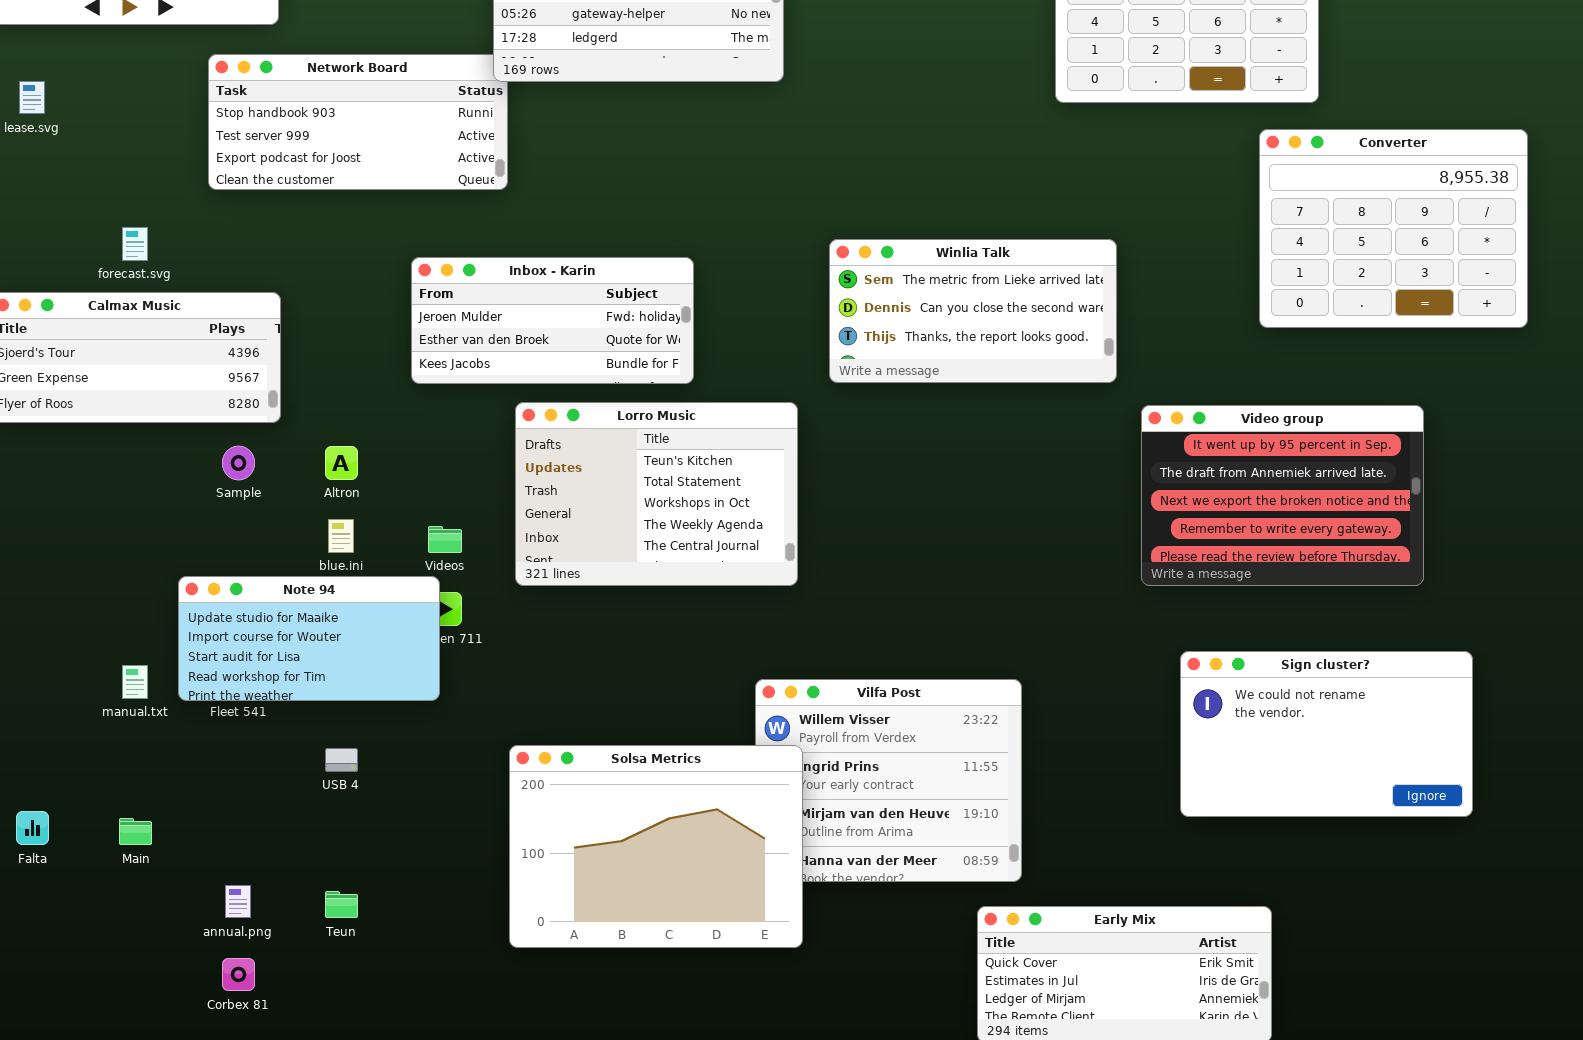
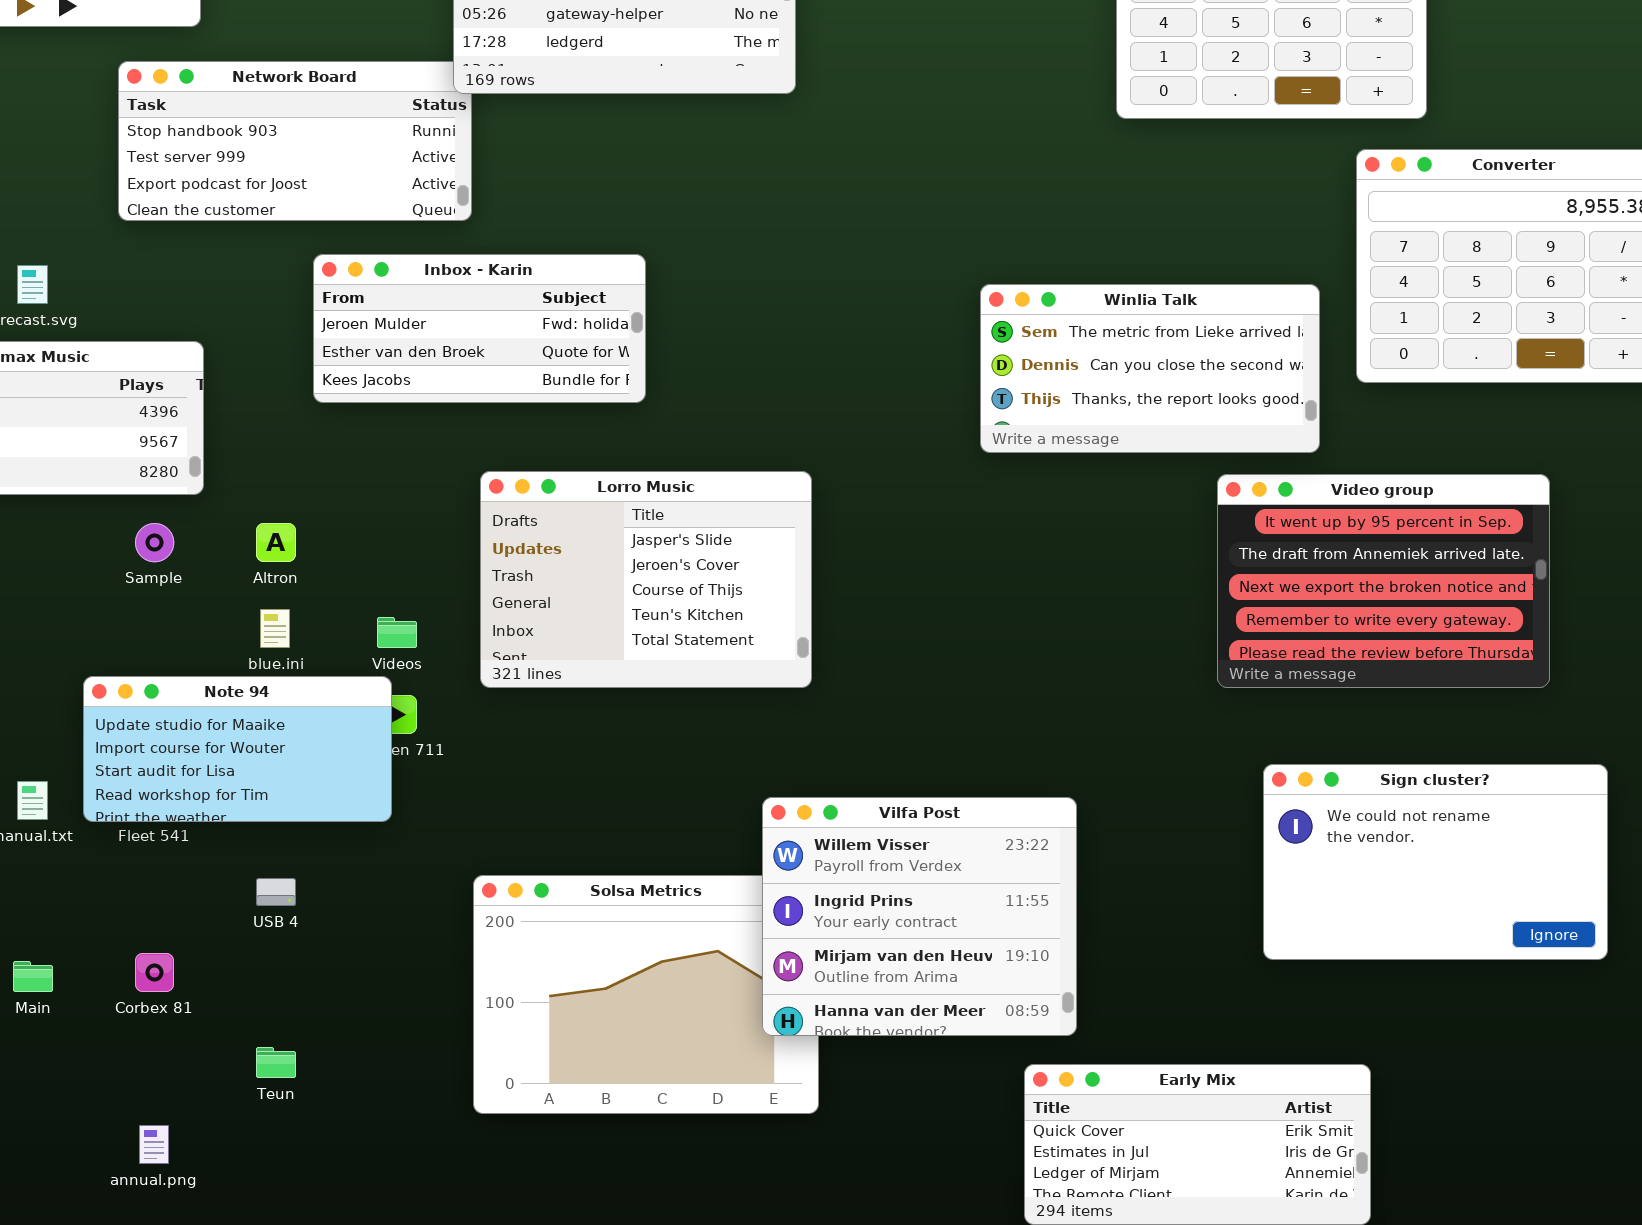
Winlia Talk: [829,239,1117,383] -> [980,284,1320,453], moved
Inbox - Karin: [411,257,694,384] -> [313,254,646,403], moved
Lorro Music: [515,402,798,586] -> [480,471,812,688], scrolled up 3 rows
Vilfa Post: [755,679,1022,882] -> [762,797,1077,1036], raised
annual.png: [225,885,251,918] -> [139,1125,169,1164], moved
Corbex 81: [222,958,255,991] -> [135,953,174,992], moved

